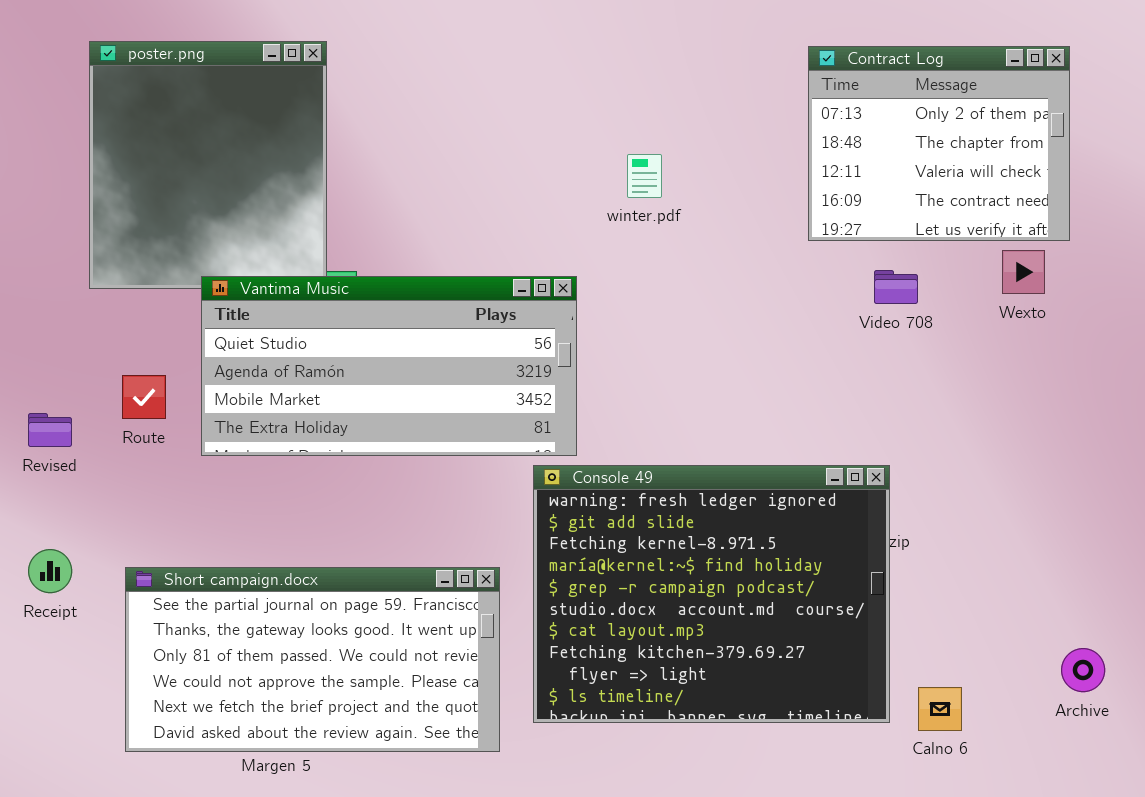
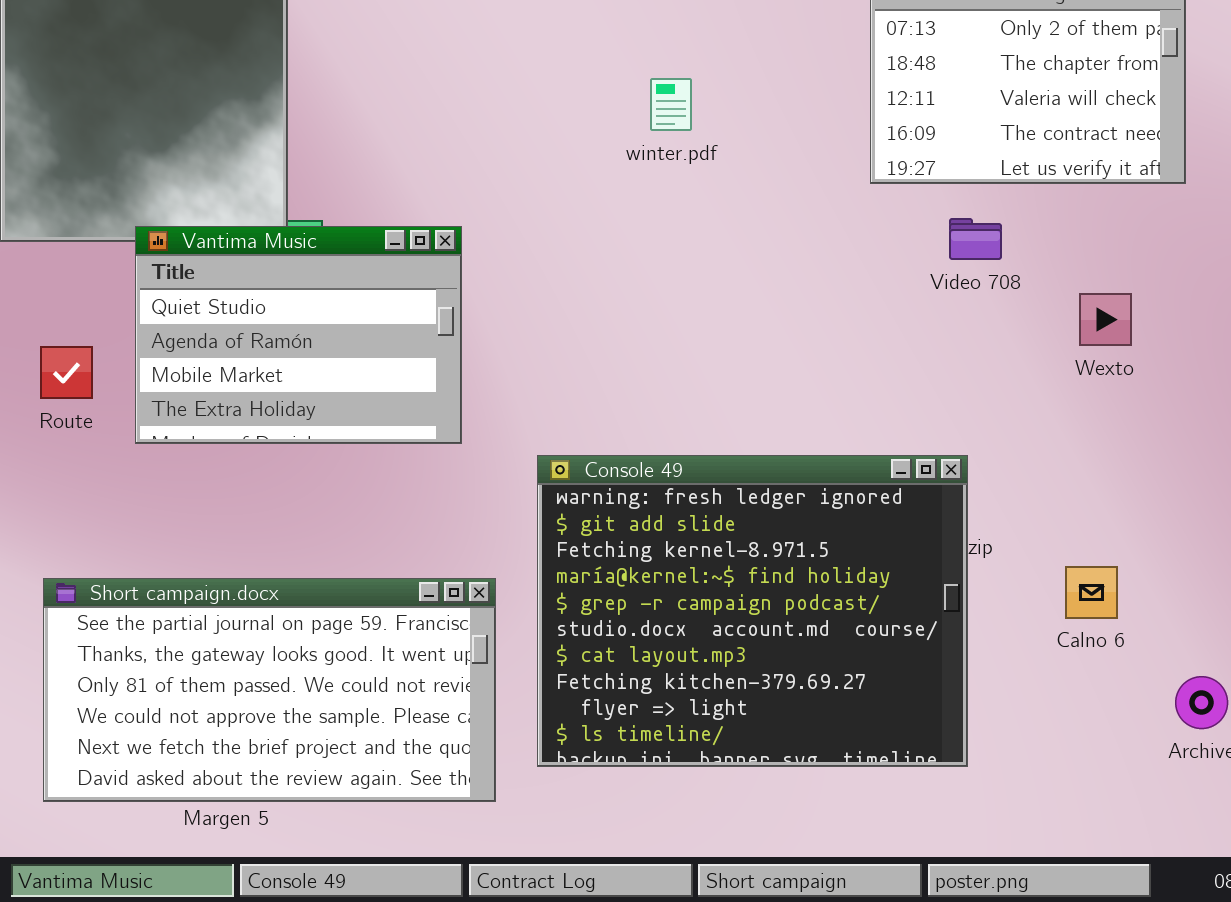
Wexto: [1002,250,1045,294] -> [1079,293,1132,346], moved
Vantima Music: [201,276,577,456] -> [135,226,462,444], resized
Calno 6: [918,687,962,731] -> [1065,566,1118,619], moved

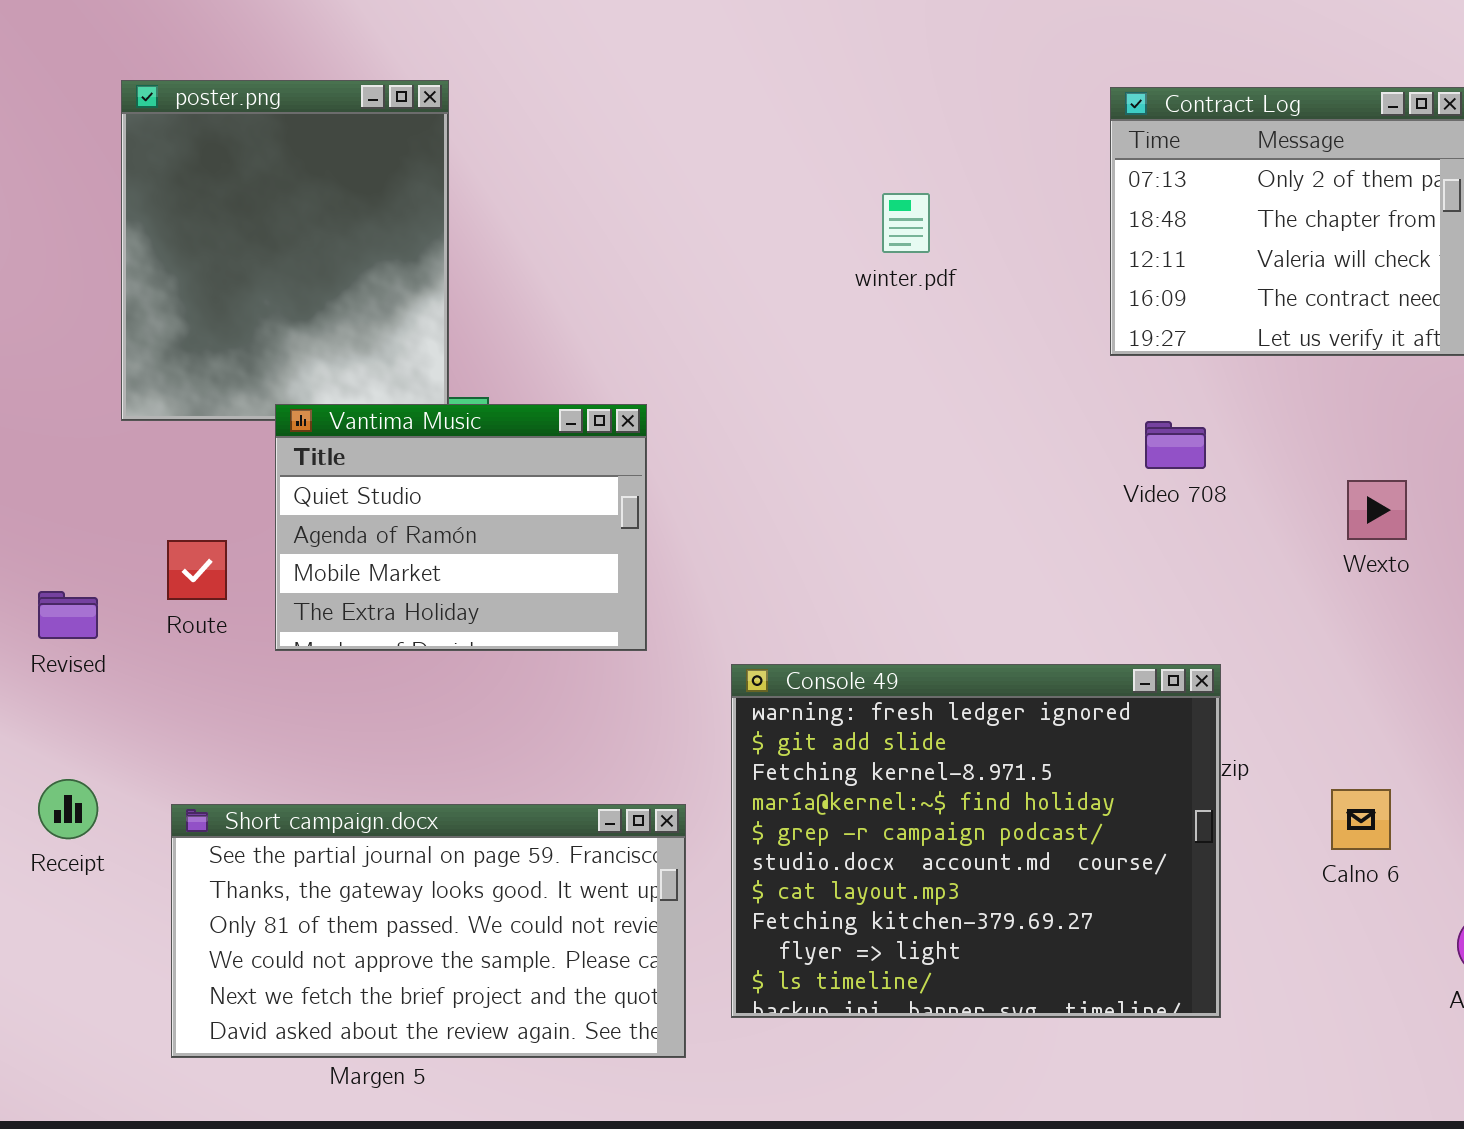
winter.pdf: [650,78,692,131] -> [882,193,930,253], moved
Video 708: [949,218,1002,260] -> [1145,421,1206,469], moved

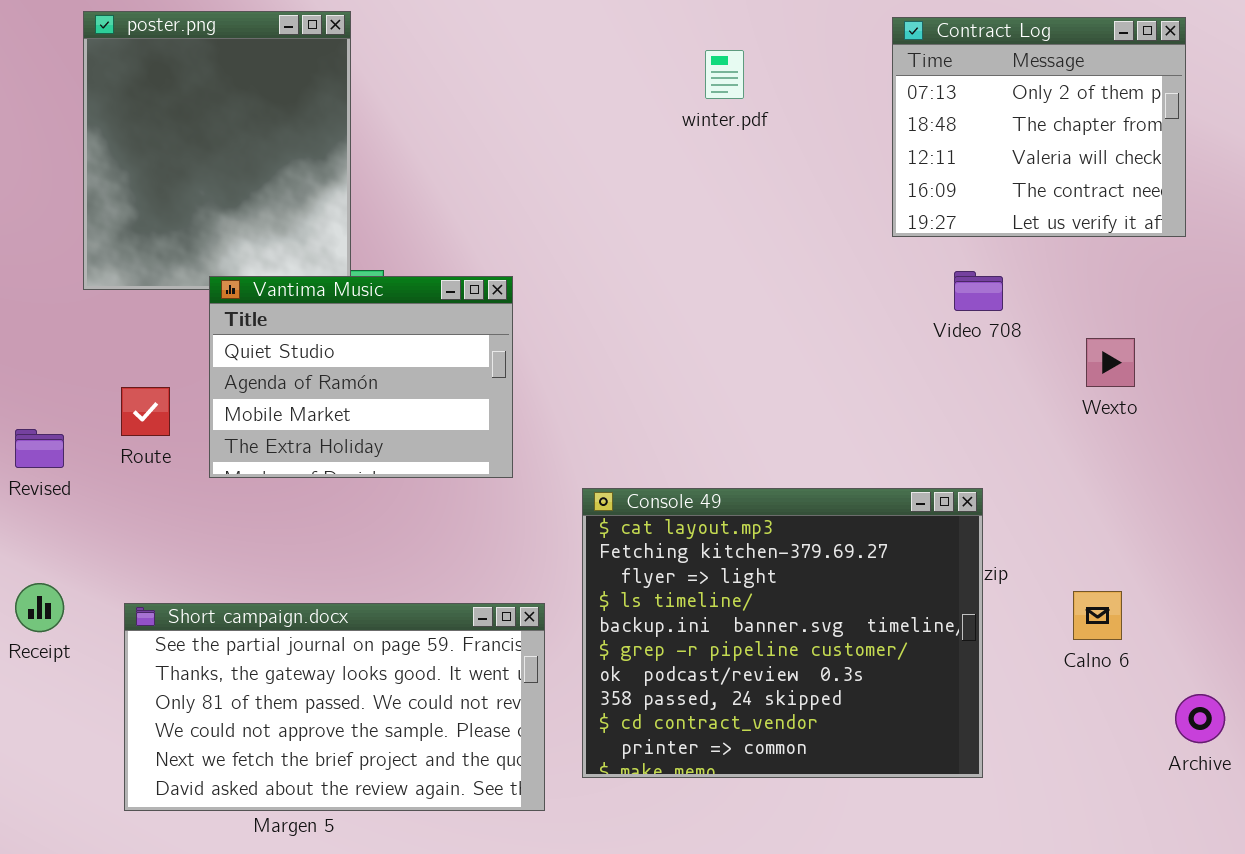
winter.pdf: [882,193,930,253] -> [705,50,744,99], moved
Video 708: [1145,421,1206,469] -> [954,271,1003,311], moved
Console 49: [731,664,1221,1018] -> [582,488,983,778], scrolled down 6 rows

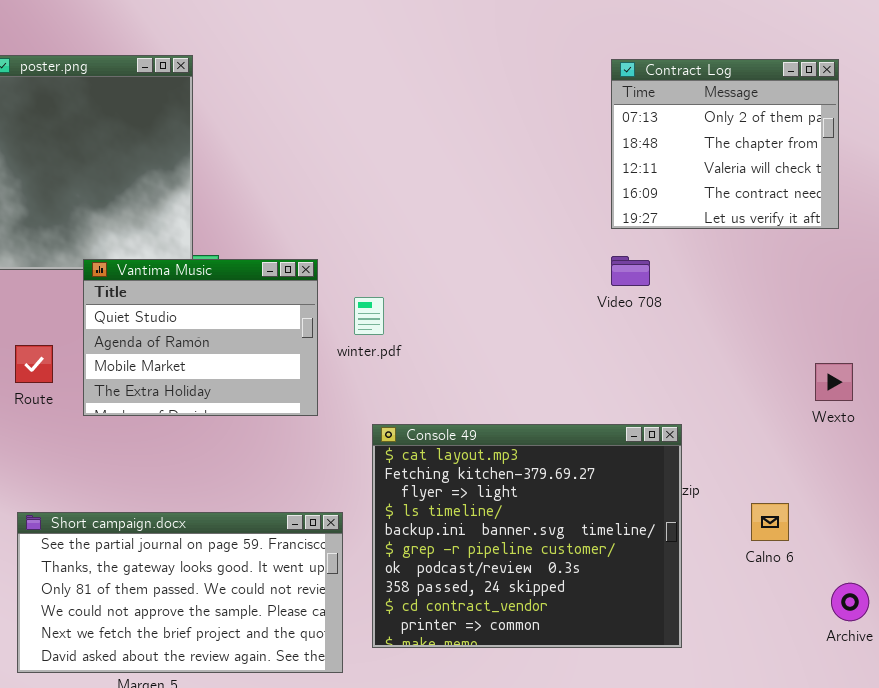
winter.pdf: [705,50,744,99] -> [354,297,384,335], moved
Video 708: [954,271,1003,311] -> [611,256,650,286], moved
Wexto: [1086,338,1135,387] -> [815,363,853,401], moved

